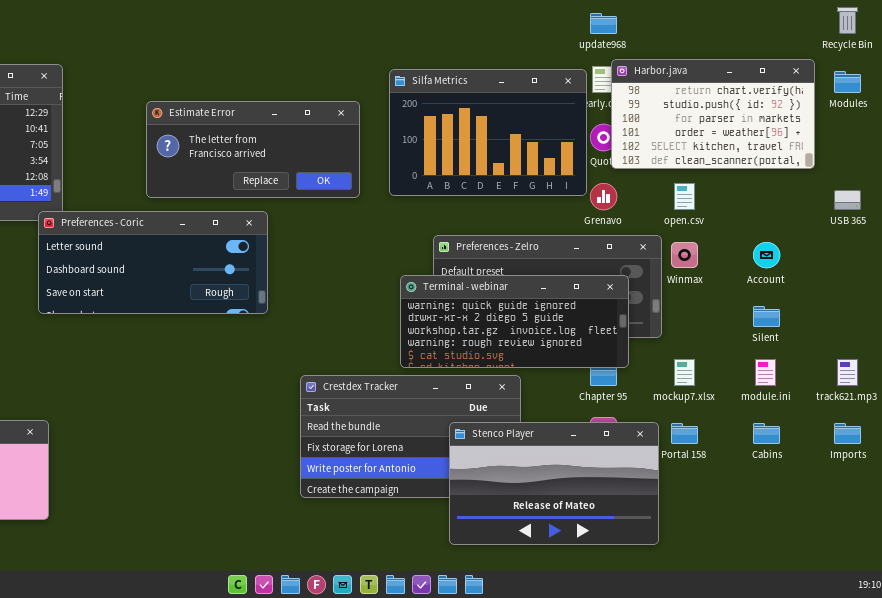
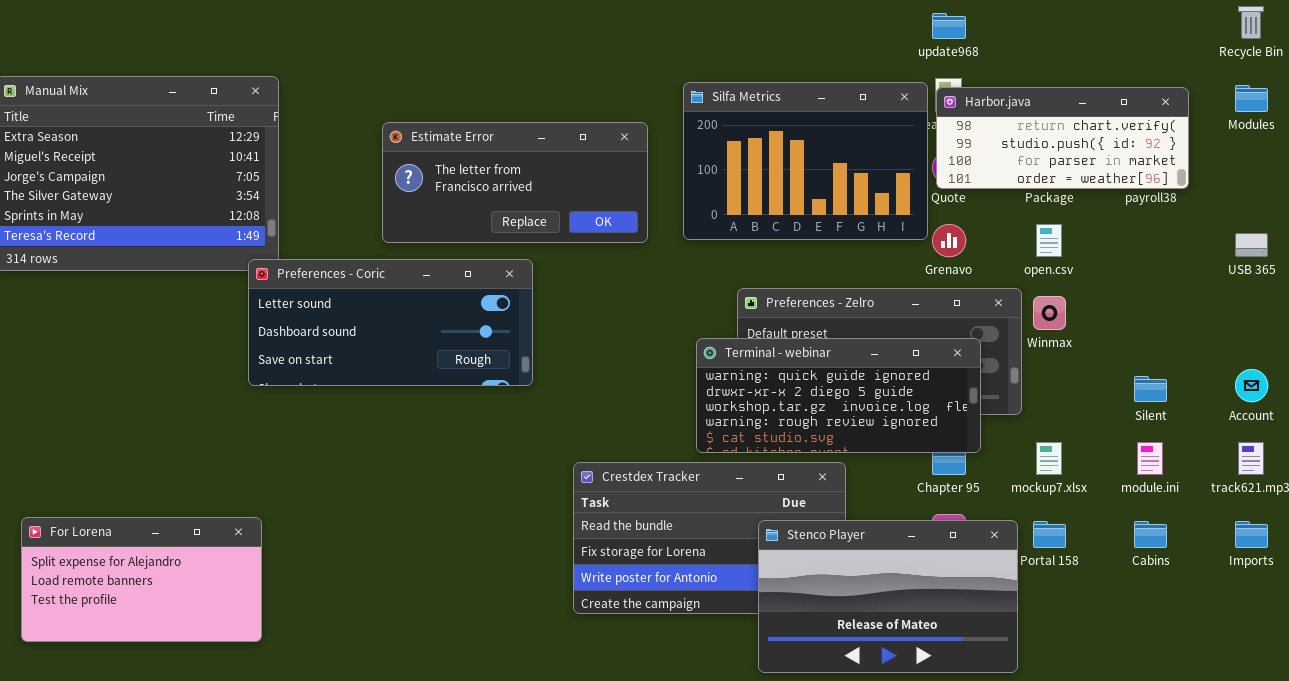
Harbor.java: [611,59,815,169] -> [936,87,1189,189], moved, resized
Account: [753,242,780,268] -> [1235,369,1268,402], moved

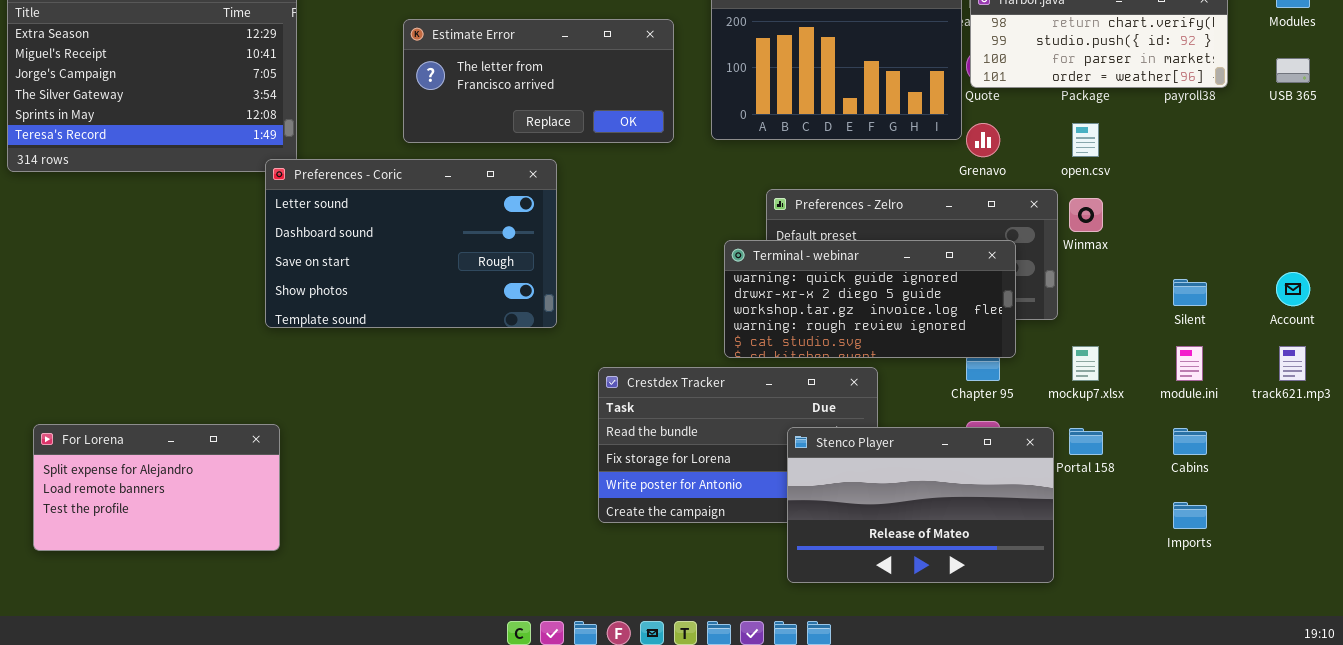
USB 365: [1235,233,1268,257] -> [1276,58,1310,83], moved
Preferences - Coric: [248,259,533,386] -> [265,159,557,328], resized
Imports: [1235,521,1268,548] -> [1173,502,1207,529], moved

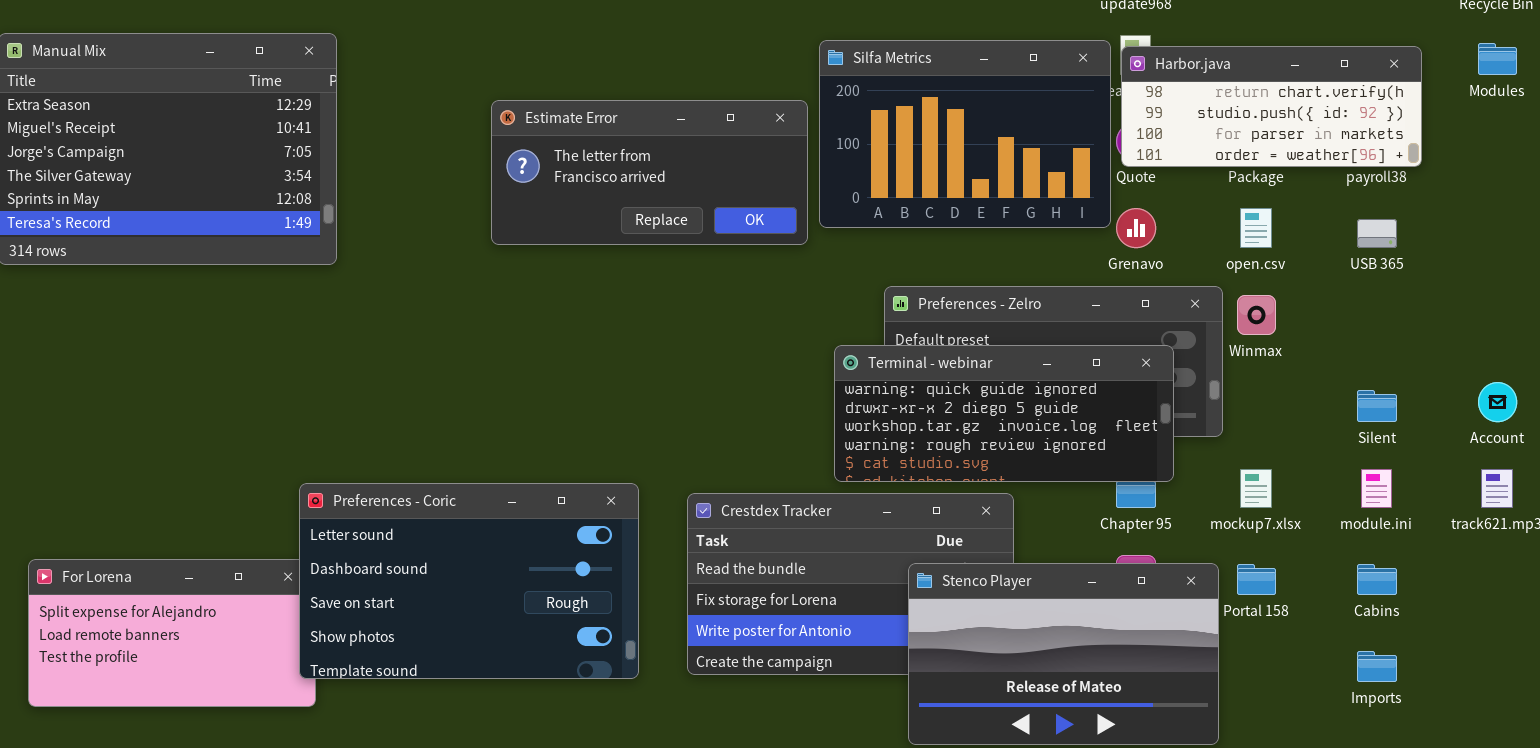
Estimate Error: [403,19,674,143] -> [491,100,808,245], moved
USB 365: [1276,58,1310,83] -> [1357,219,1397,248], moved
Preferences - Coric: [265,159,557,328] -> [299,483,639,679], moved

